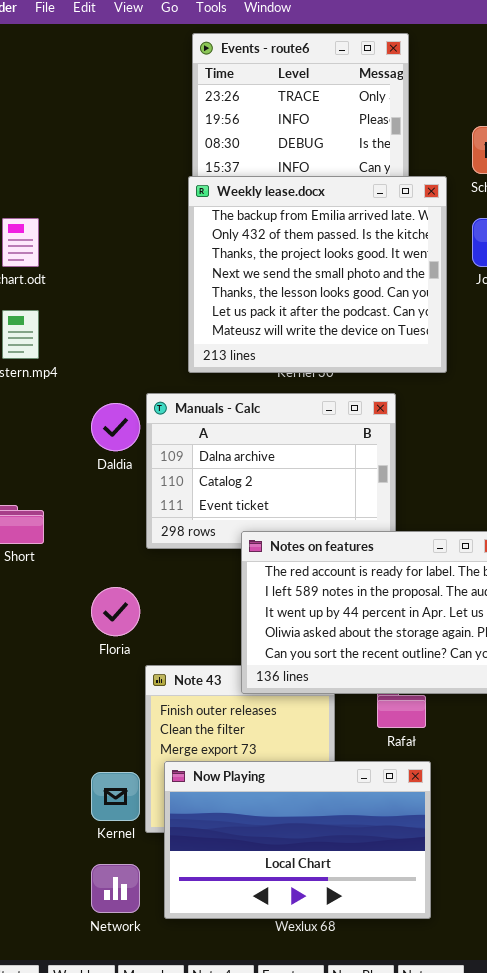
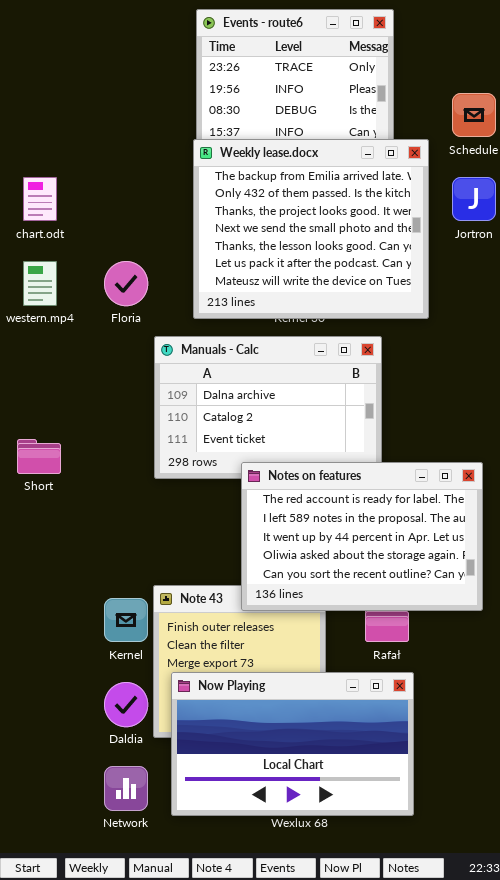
Daldia: [91,403,140,451] -> [104,682,148,727], moved
Floria: [91,587,140,636] -> [104,261,148,306], moved
Kernel: [91,772,140,821] -> [104,598,148,642], moved

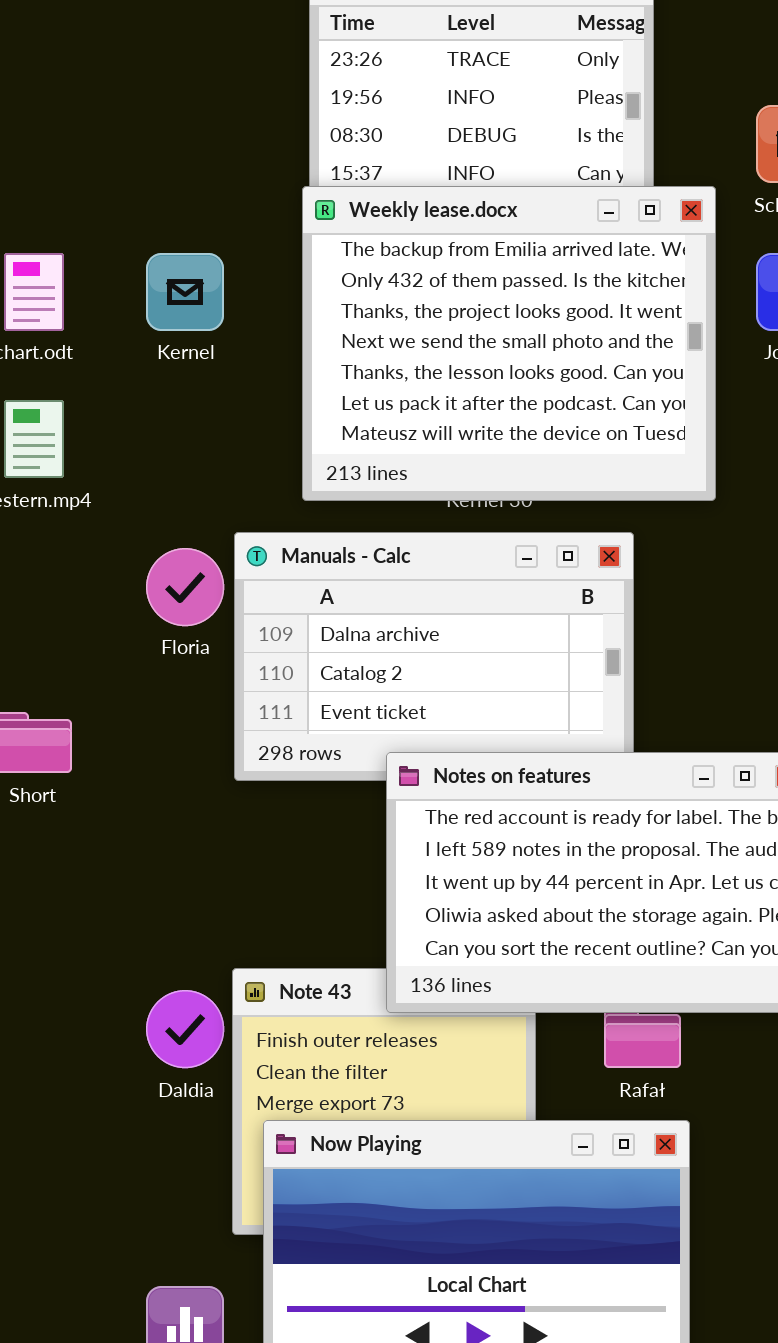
Floria: [104,261,148,306] -> [146,548,224,626], moved
Kernel: [104,598,148,642] -> [146,253,224,331], moved
Daldia: [104,682,148,727] -> [146,990,224,1068], moved

